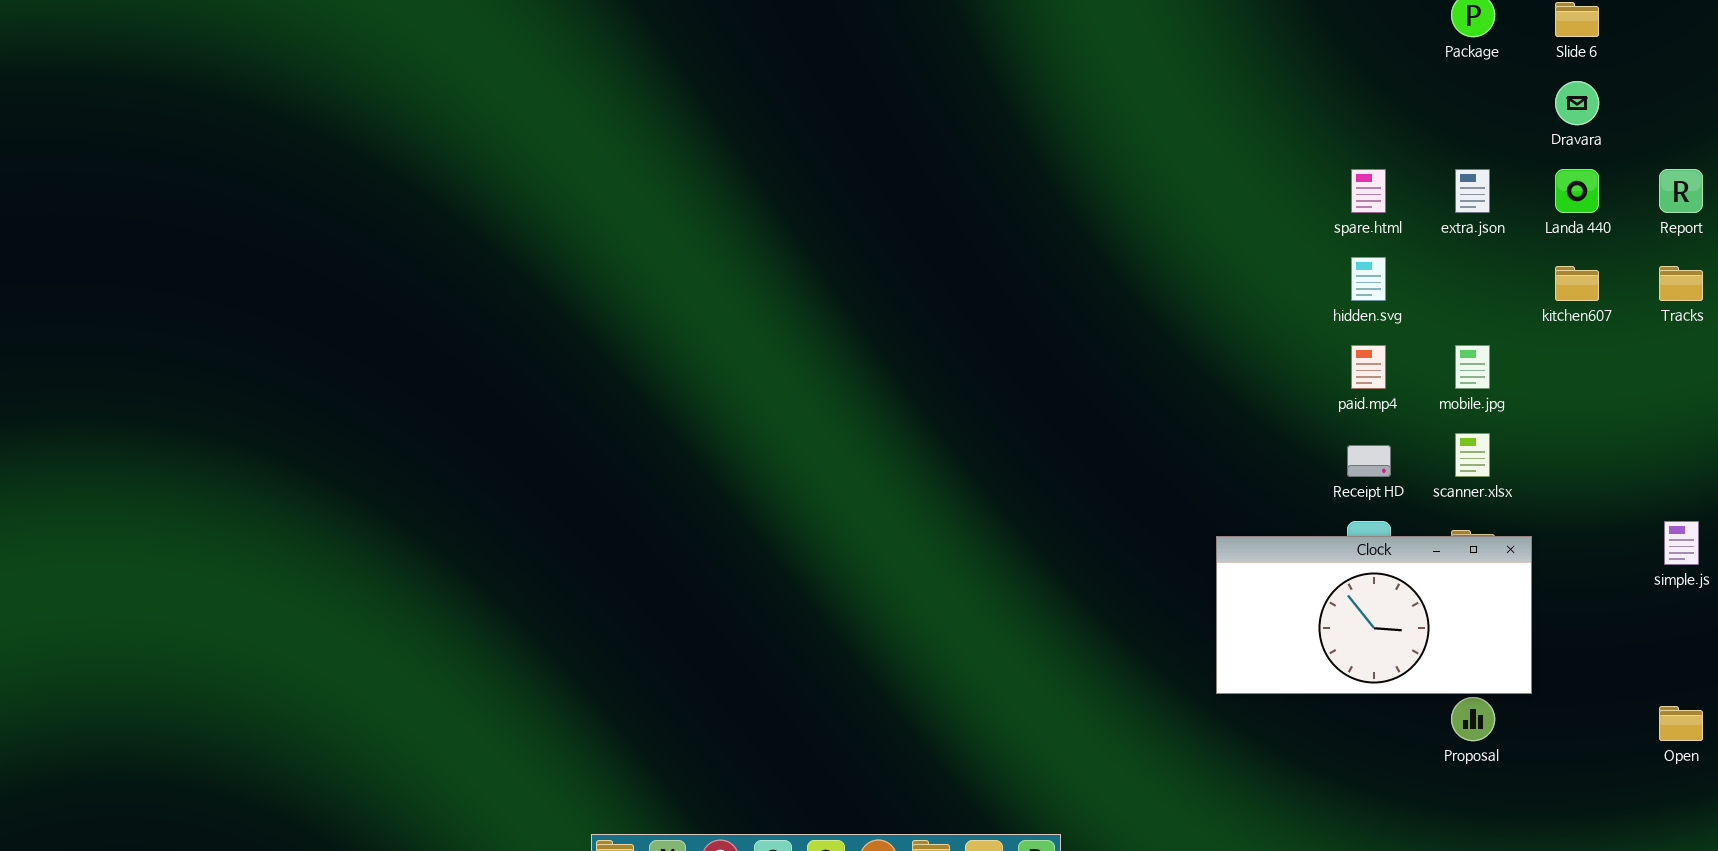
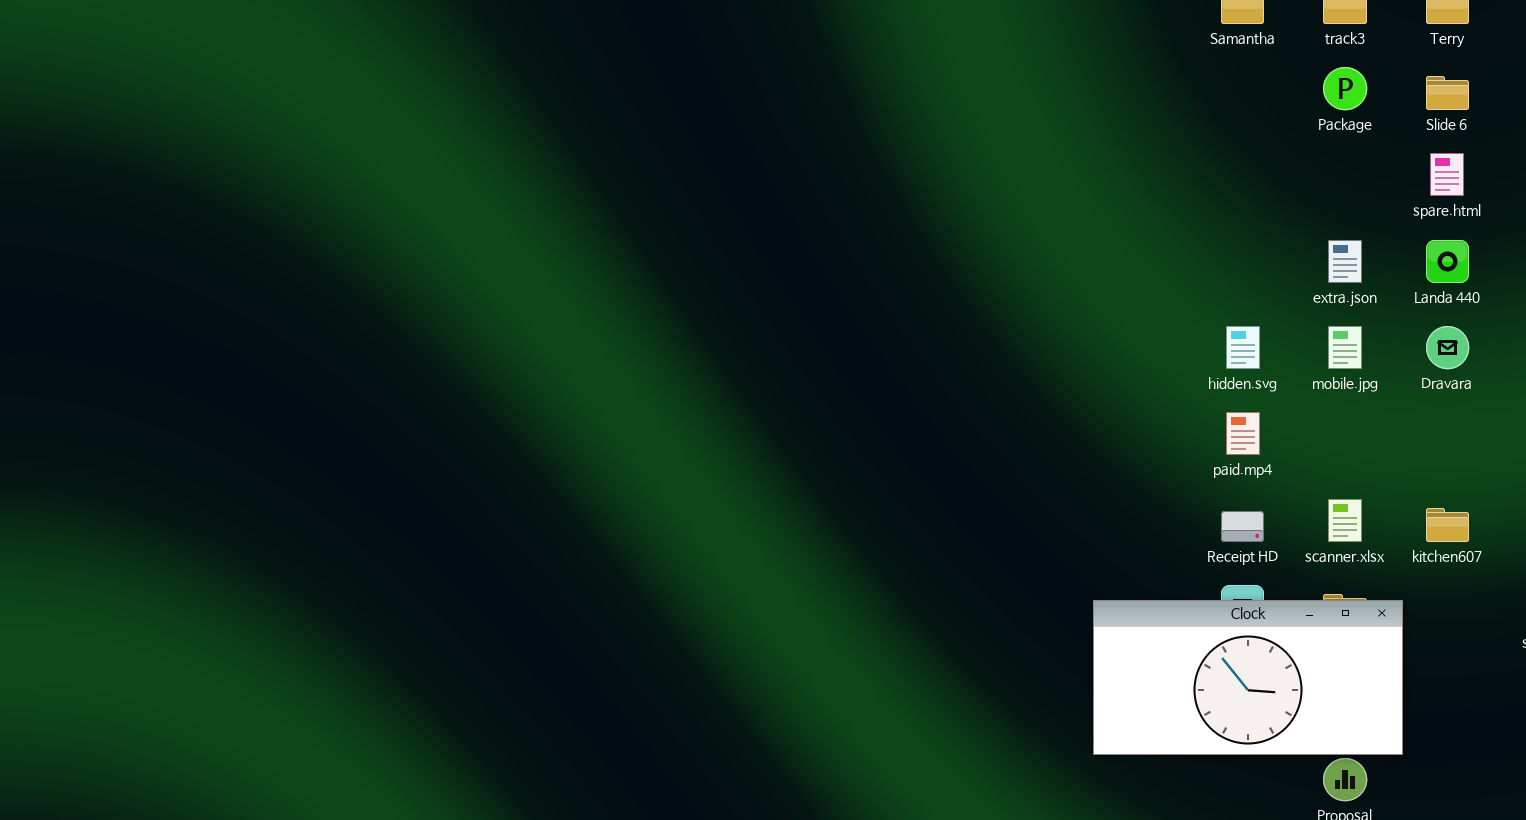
Dravara: [1555,81,1599,125] -> [1426,326,1469,369], moved
spare.html: [1351,169,1386,213] -> [1430,153,1464,196], moved
kitchen607: [1555,266,1599,301] -> [1426,508,1469,542], moved
mobile.jpg: [1455,345,1490,389] -> [1328,326,1362,369], moved

